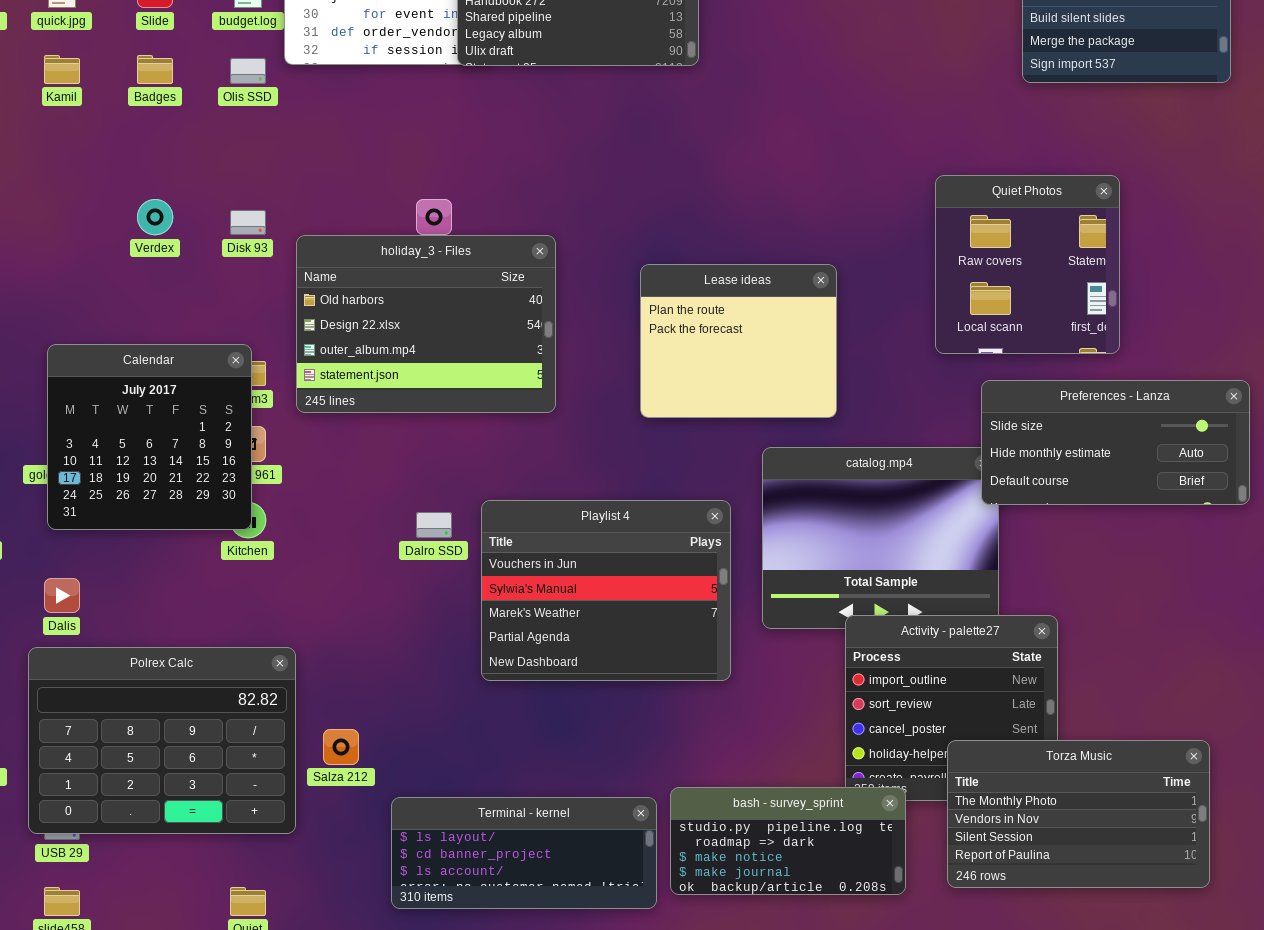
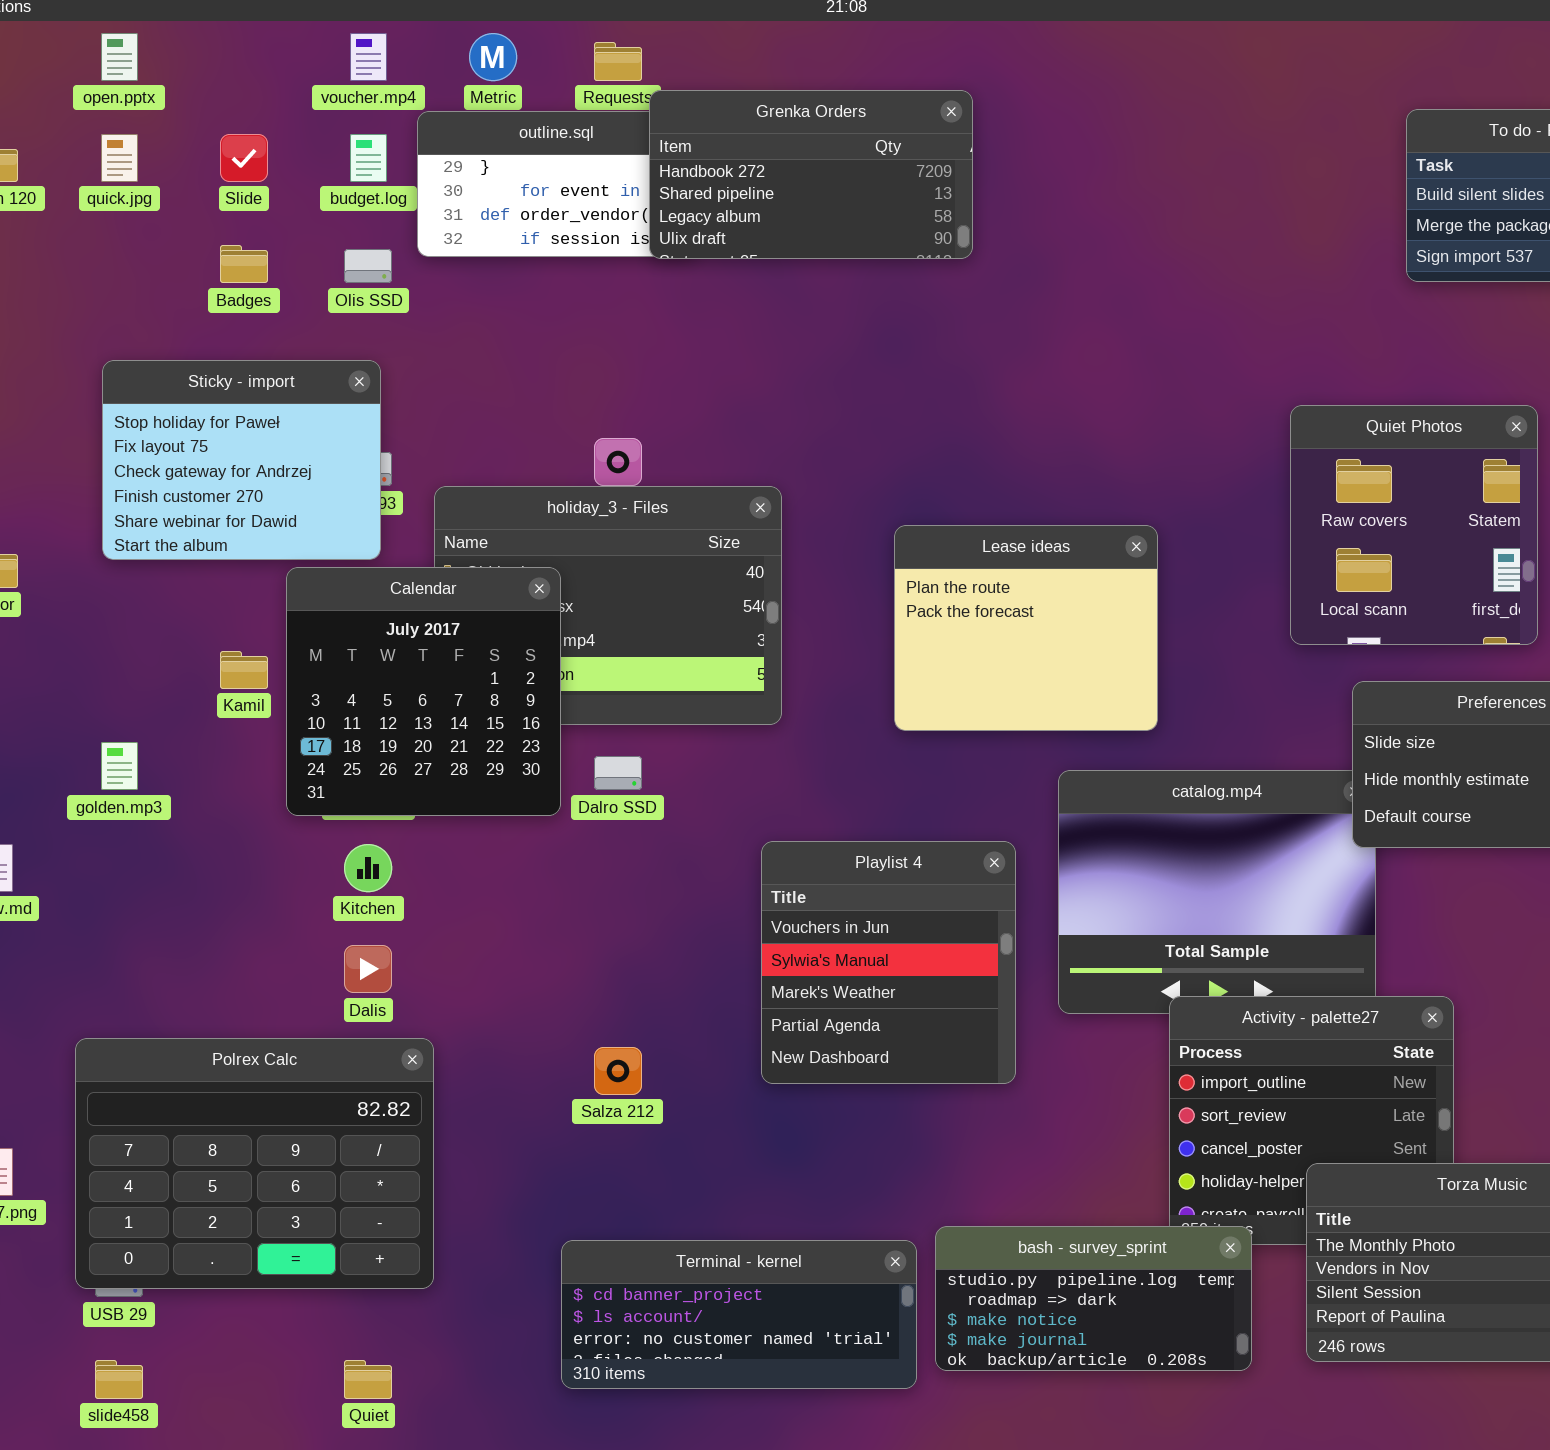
Kamil: [44,55,80,84] -> [220,651,268,689], moved
Sticky - import: none -> [102,360,381,560], opened
Calendar: [47,344,252,530] -> [286,567,561,816], moved
Playlist 4: [481,500,731,681] -> [761,841,1016,1084], resized
Dalro SSD: [416,512,452,538] -> [594,756,642,790], moved
Dalis: [44,578,80,613] -> [344,945,392,993], moved
Salza 212: [323,729,359,765] -> [594,1047,642,1095], moved
Terminal - kernel: [391,797,657,909] -> [561,1240,917,1389], scrolled down 1 row

